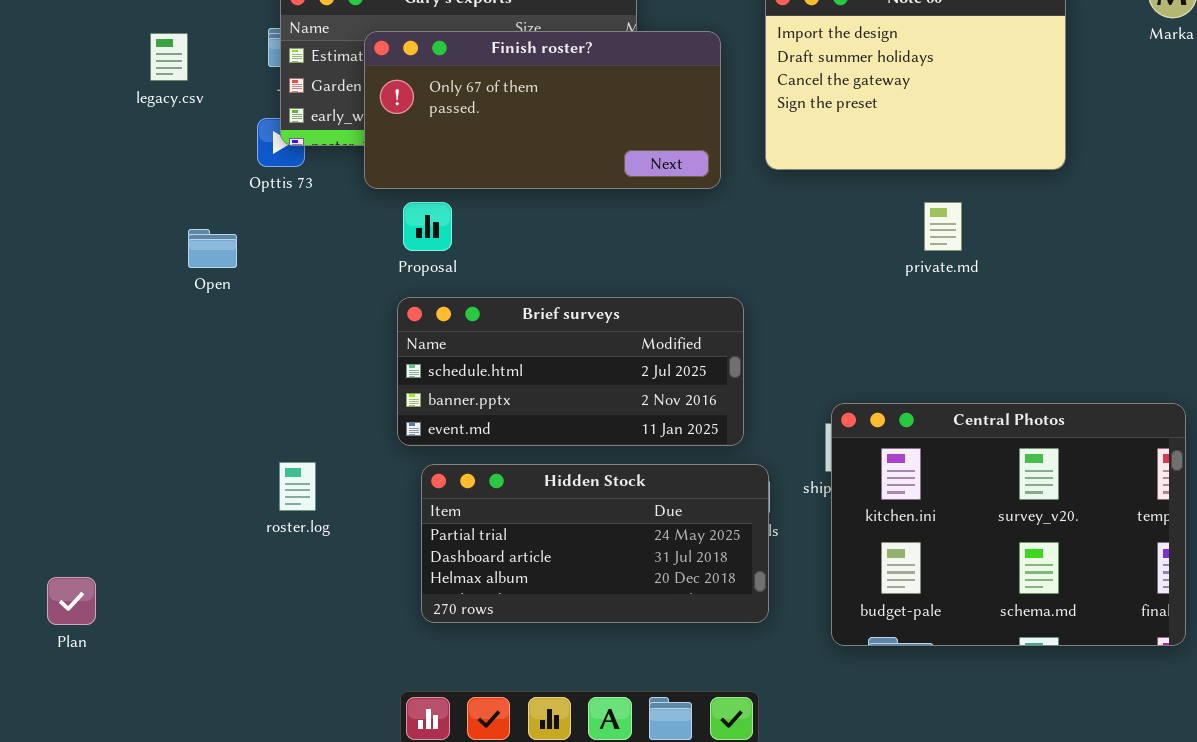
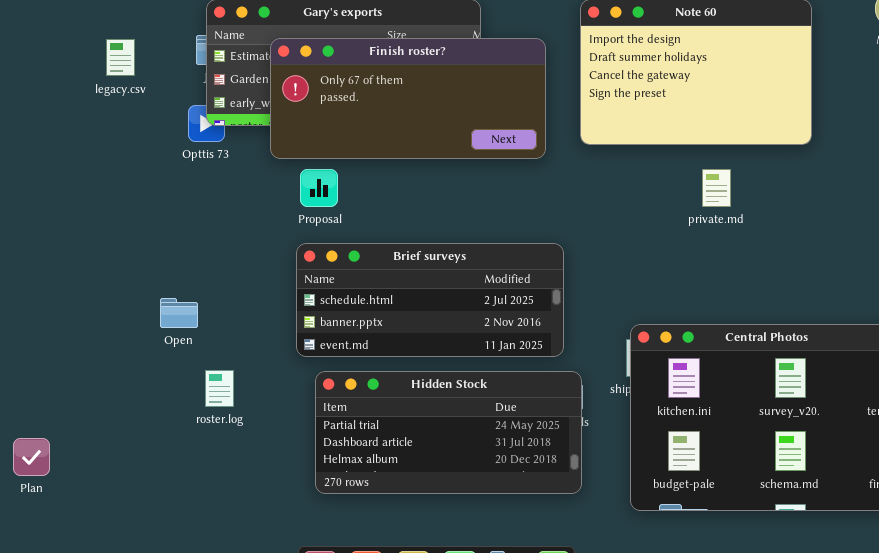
Open: [188,229,237,268] -> [160,298,198,328], moved
Plan: [47,577,96,625] -> [13,438,50,476], moved

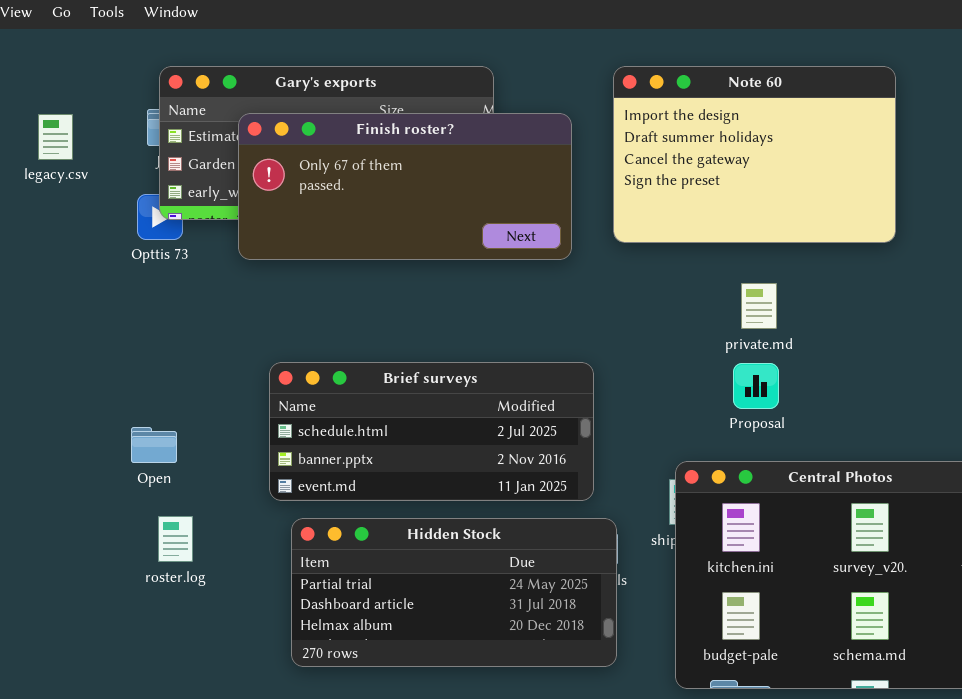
Proposal: [300,169,338,207] -> [733,363,779,409], moved
private.md: [702,169,731,207] -> [741,283,777,329], moved
Open: [160,298,198,328] -> [131,427,177,463], moved

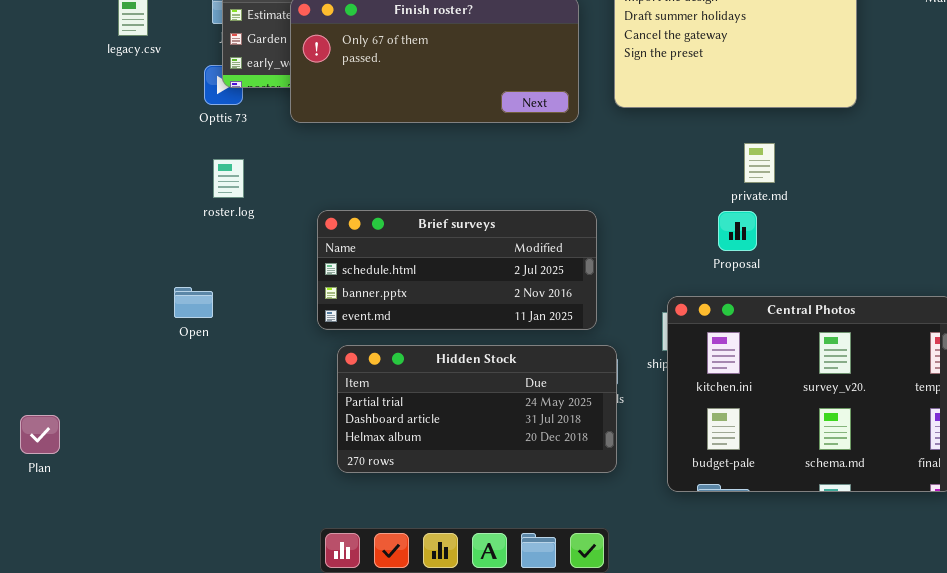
private.md: [741,283,777,329] -> [744,143,775,183], moved
Open: [131,427,177,463] -> [174,287,213,318], moved
roster.log: [158,516,193,562] -> [213,159,244,198], moved

